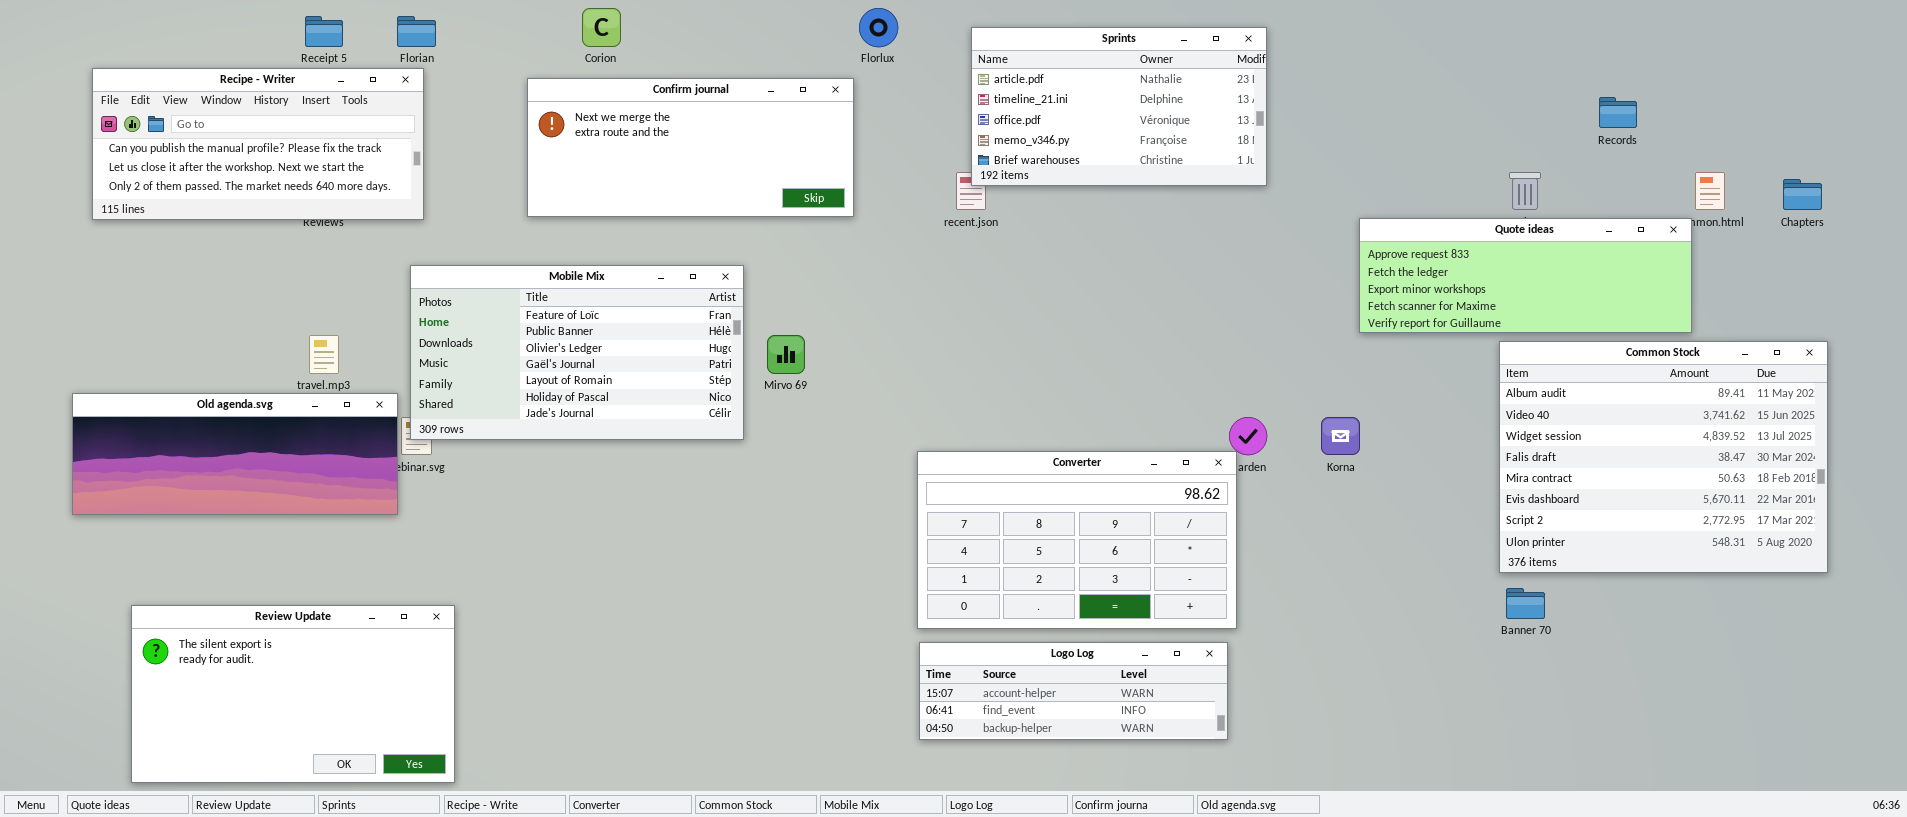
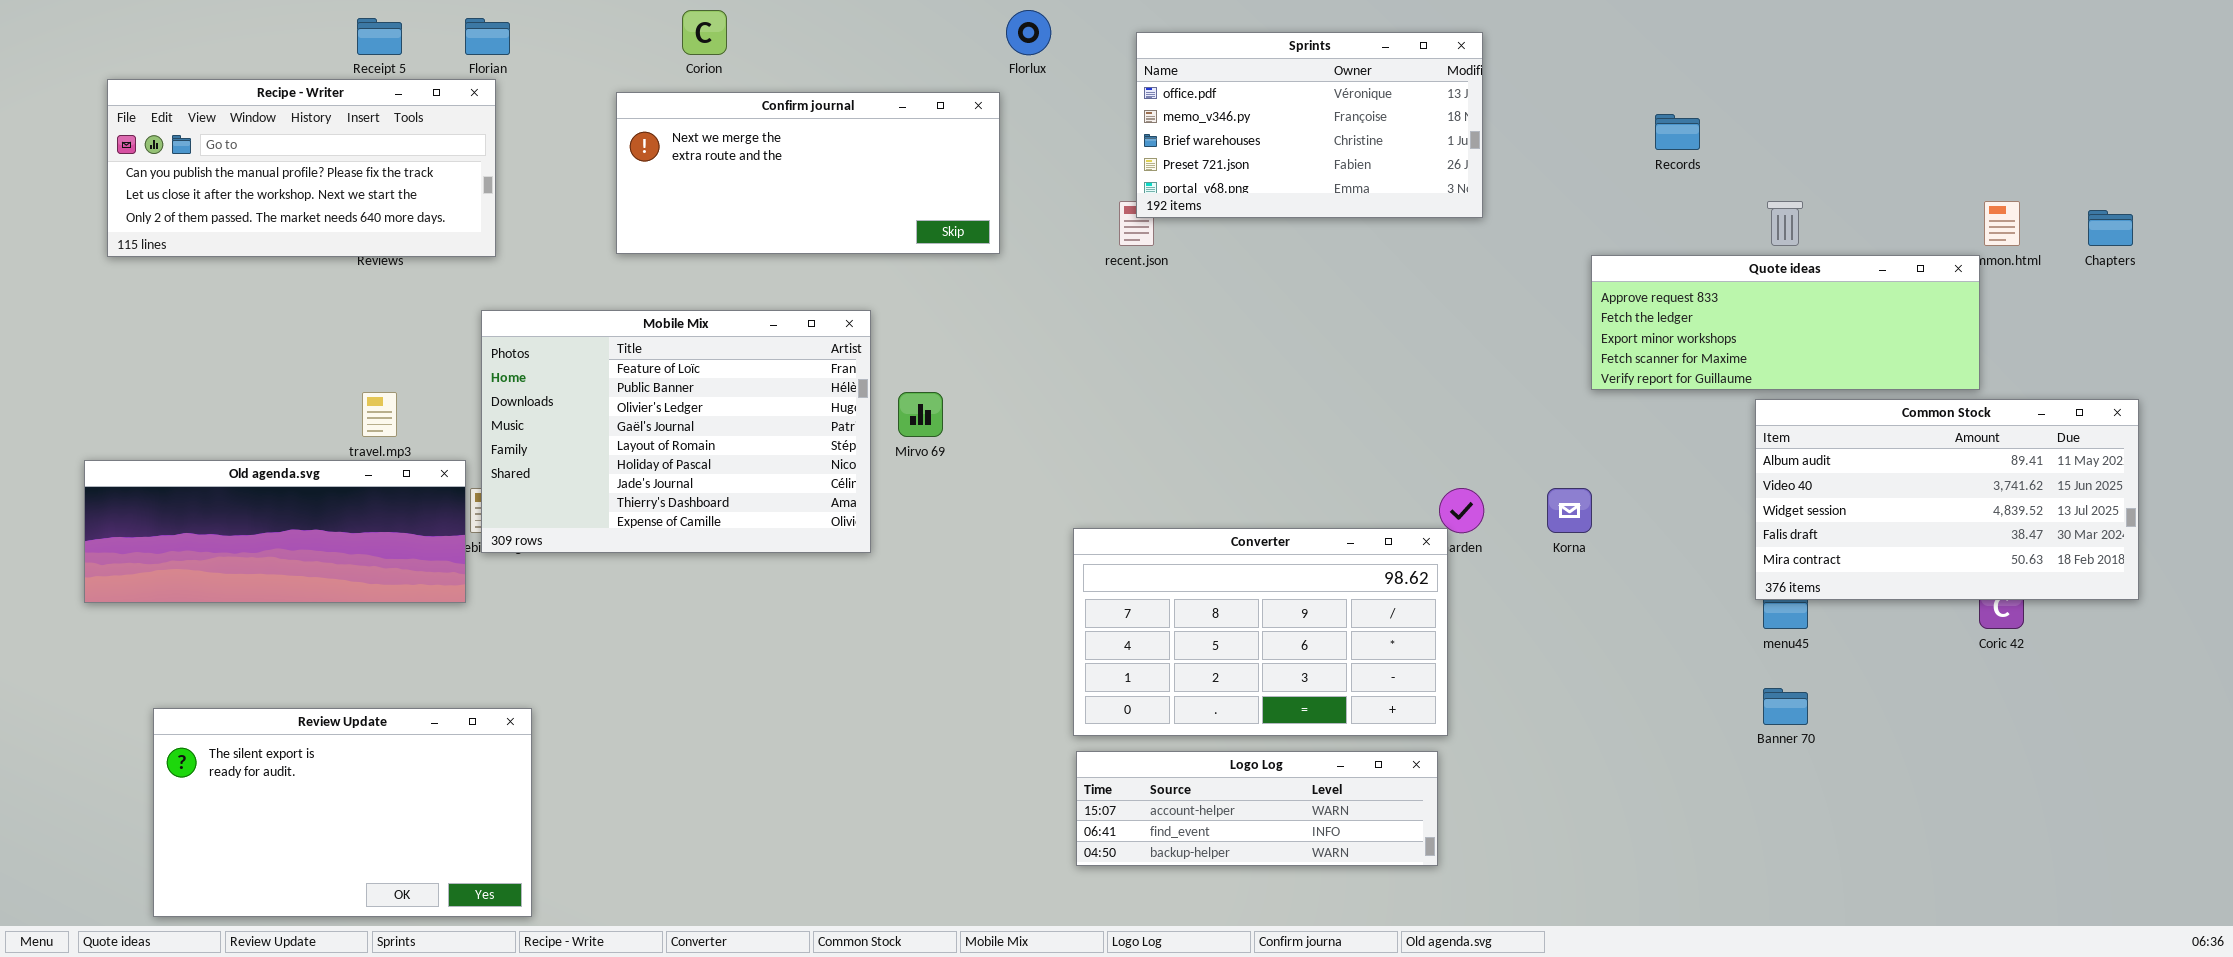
Sprints: [971,27,1267,186] -> [1136,32,1483,218], scrolled down 2 rows
Records: [1599,97,1637,128] -> [1655,114,1700,150], moved
Mobile Mix: [410,265,744,440] -> [481,310,871,553], resized
Common Stock: [1499,341,1828,573] -> [1755,399,2139,600], resized

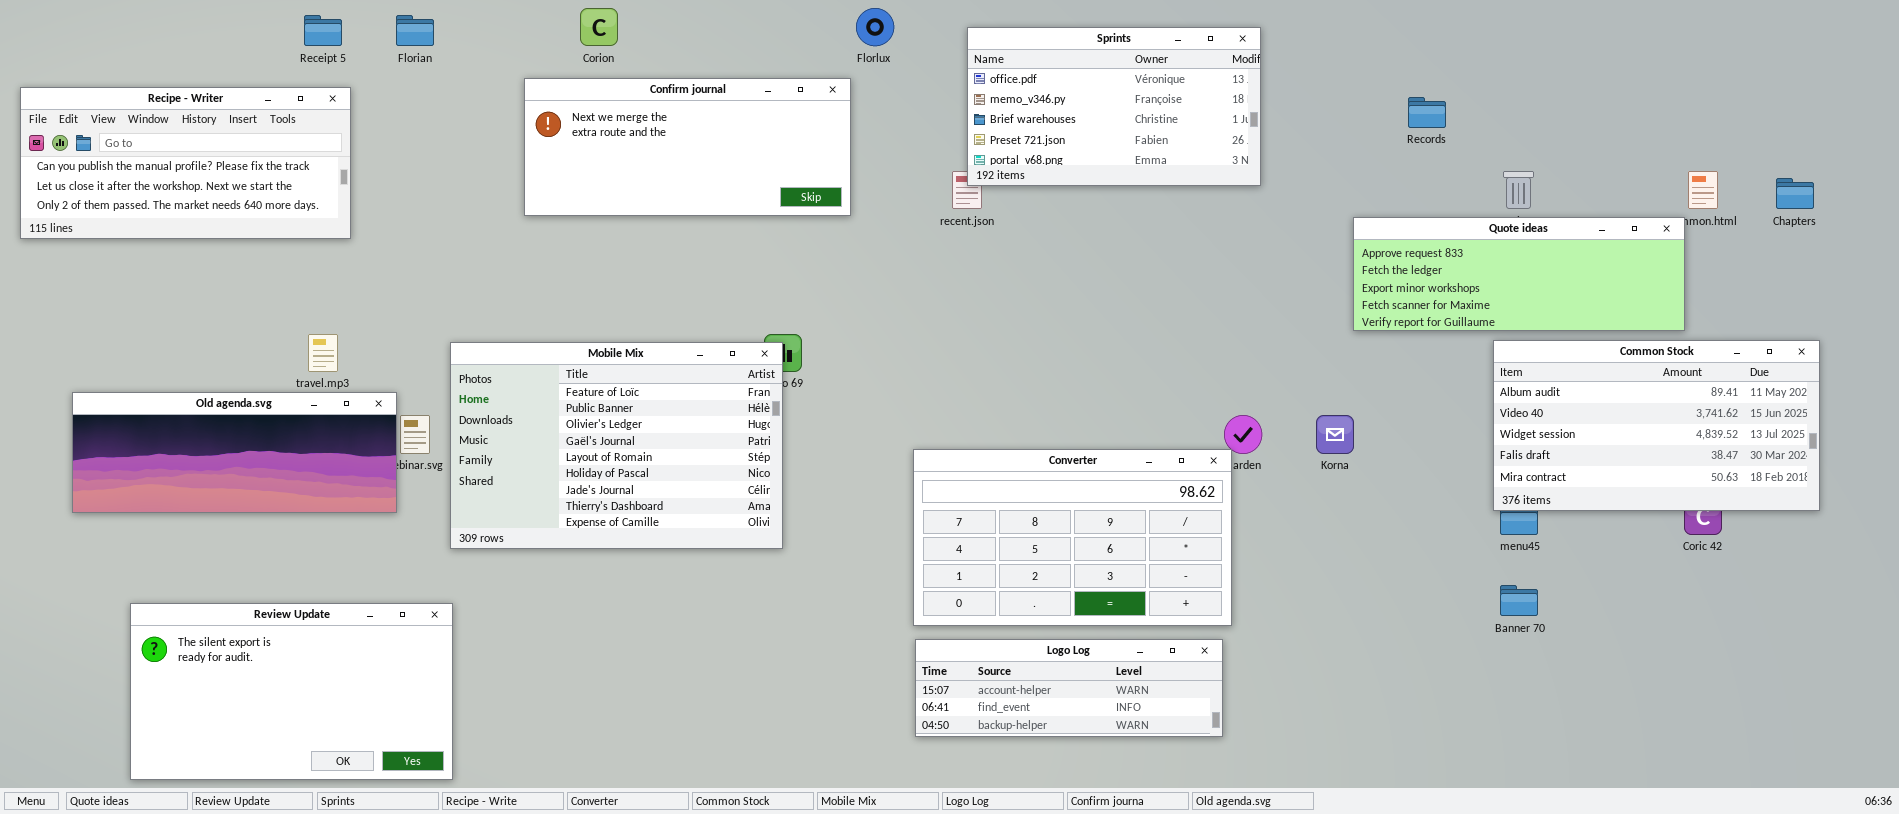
Recipe - Writer: [107,79,496,257] -> [20,87,351,239], moved
Mobile Mix: [481,310,871,553] -> [450,342,783,549], moved

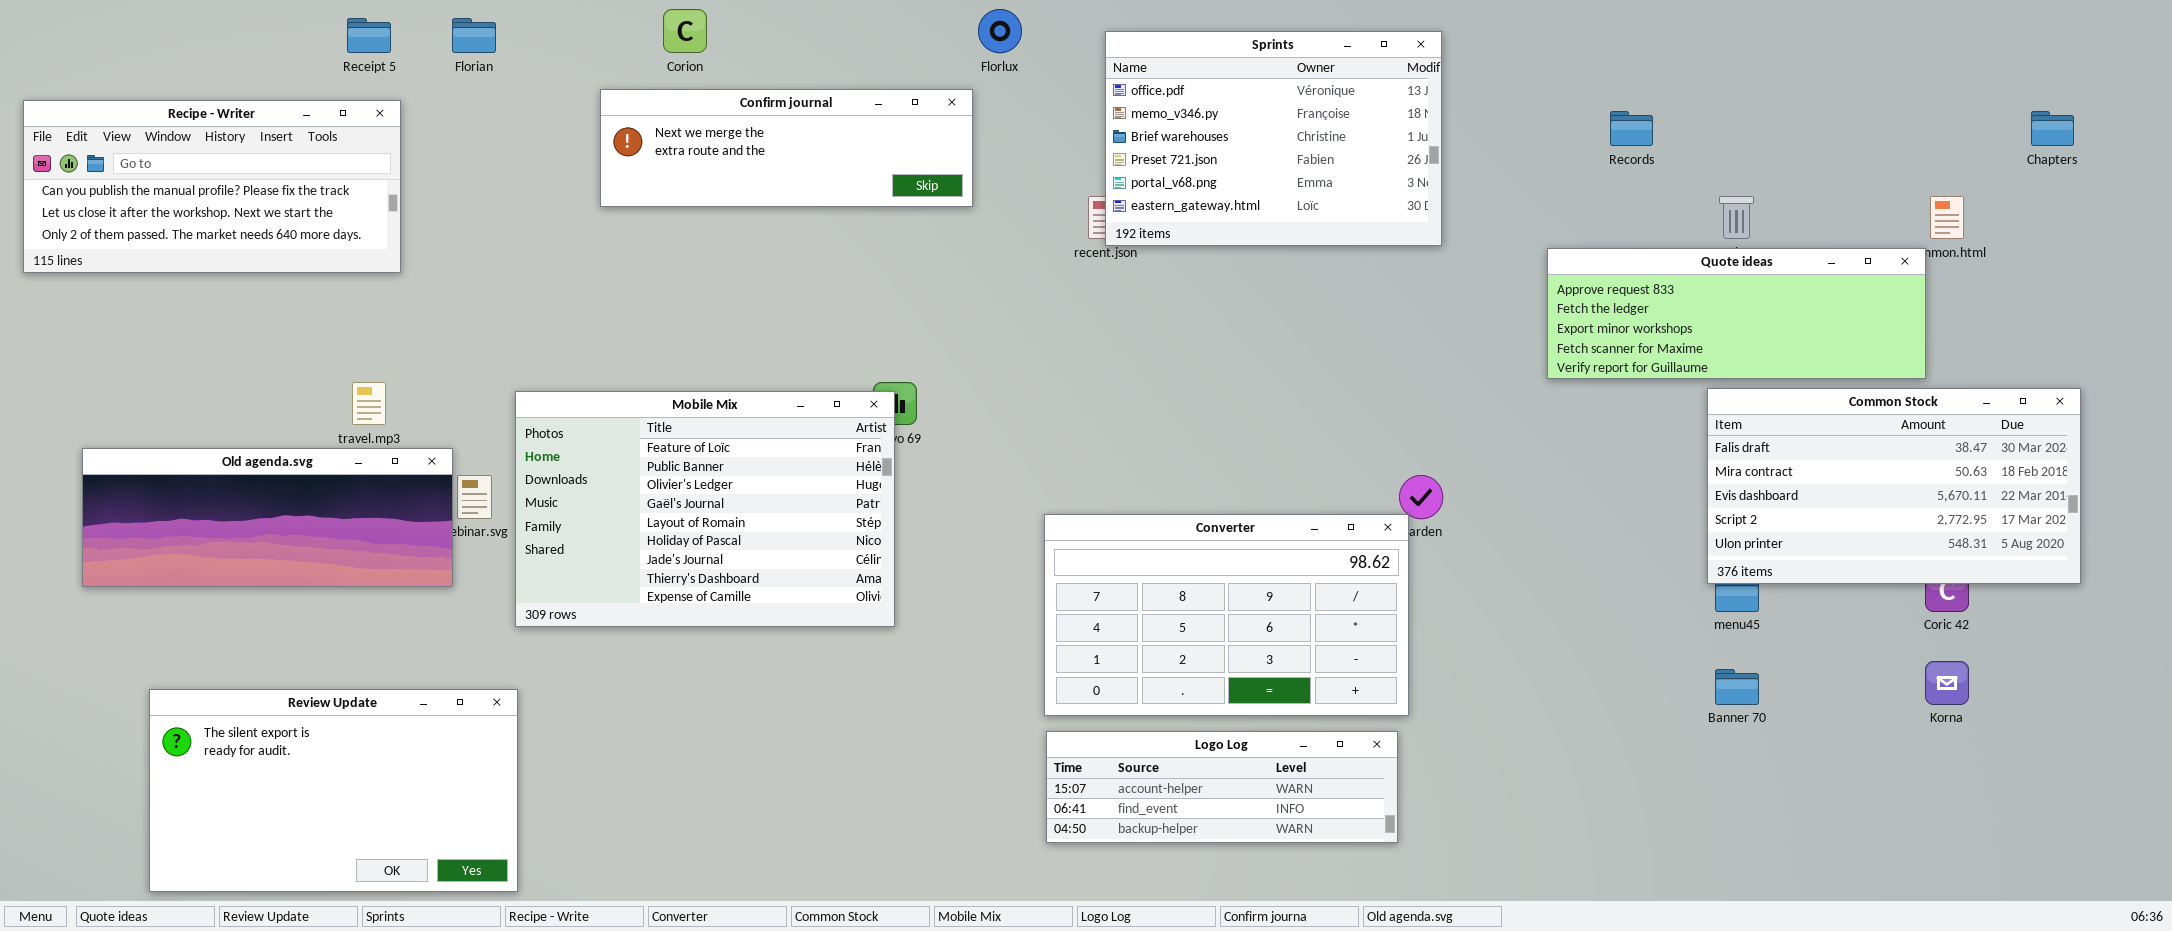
Sprints: [967,27,1261,186] -> [1105,31,1442,246], resized
Confirm journal: [524,78,851,216] -> [600,89,973,207], resized
Chapters: [1776,178,1814,209] -> [2031,111,2074,146], moved
Common Stock: [1493,340,1820,511] -> [1707,388,2081,584], scrolled down 3 rows
Korna: [1316,415,1354,454] -> [1925,661,1969,705], moved

